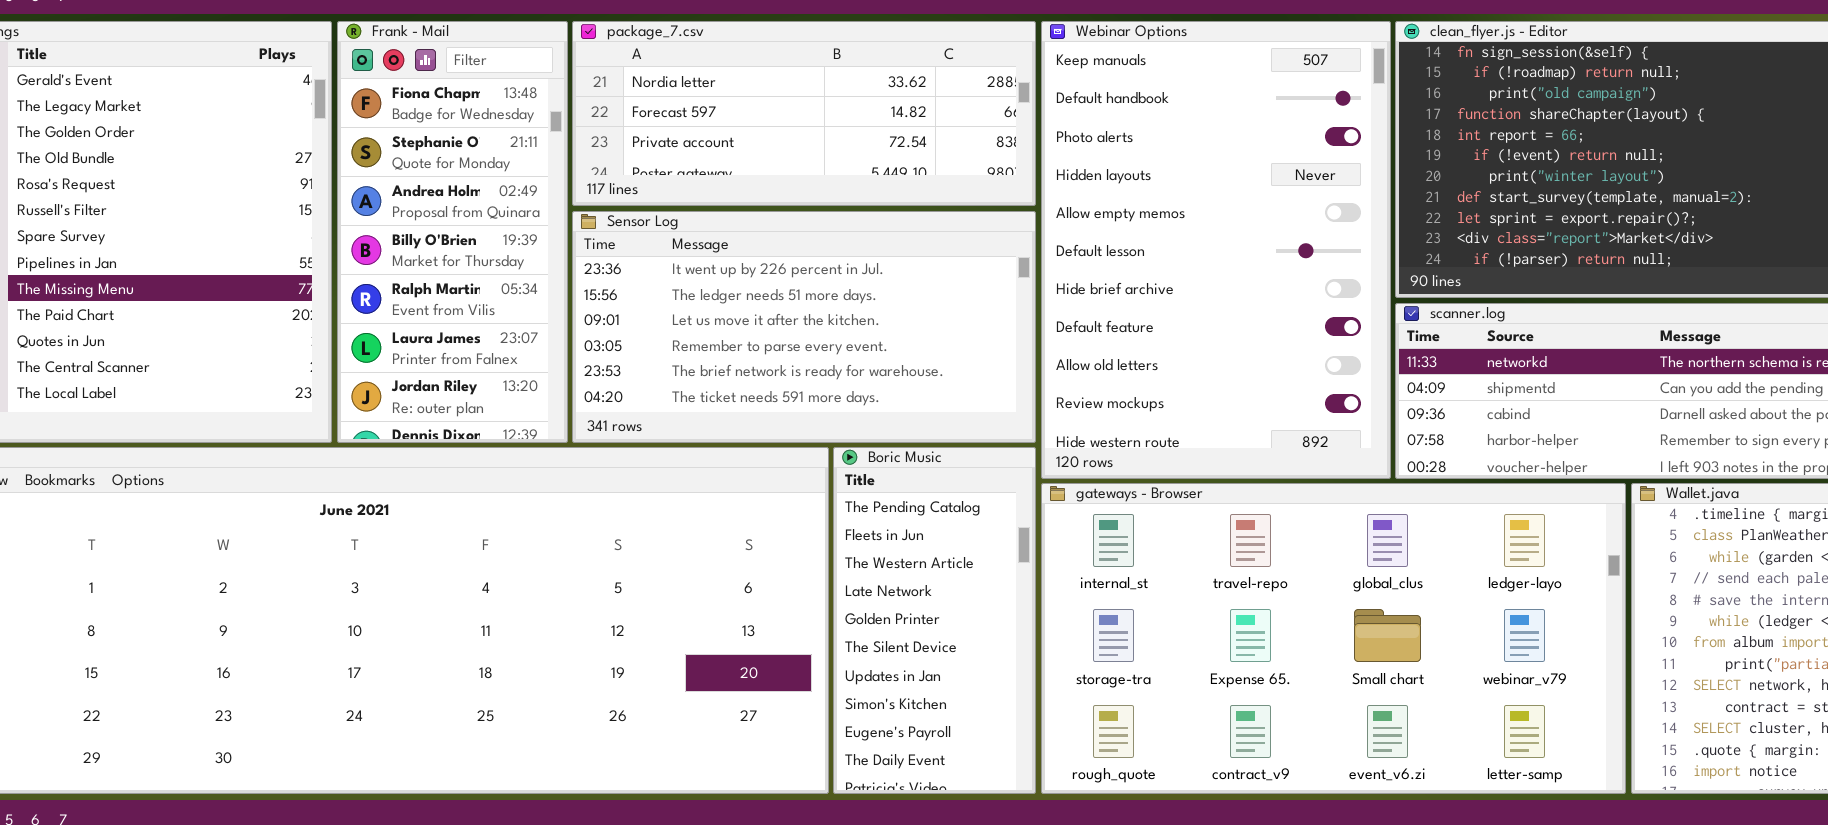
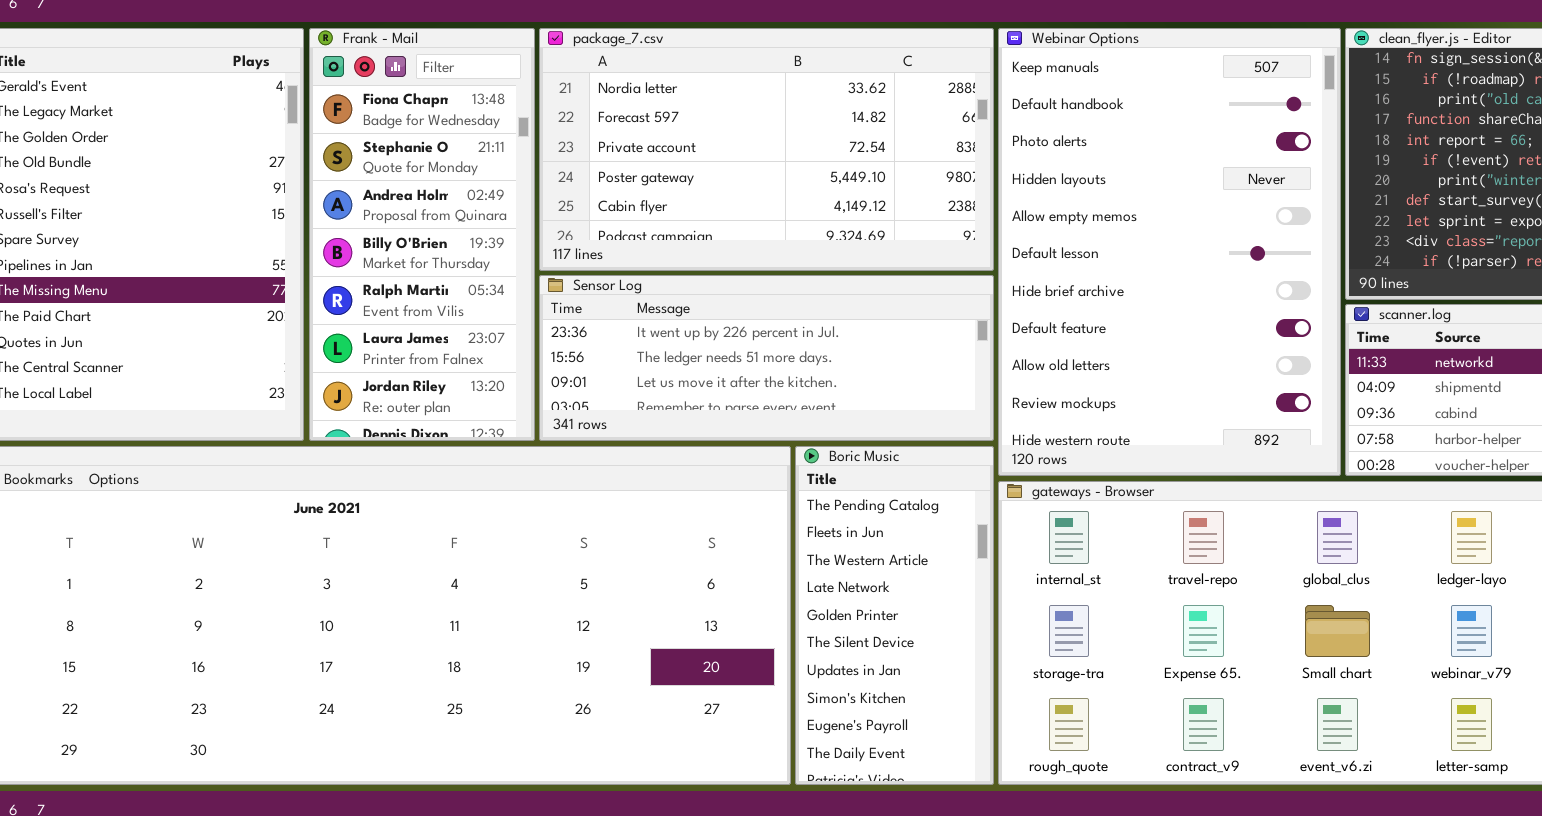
package_7.csv: [572,21,1036,206] -> [539,28,994,271], resized
Sensor Log: [572,211,1036,443] -> [539,275,994,441], resized

